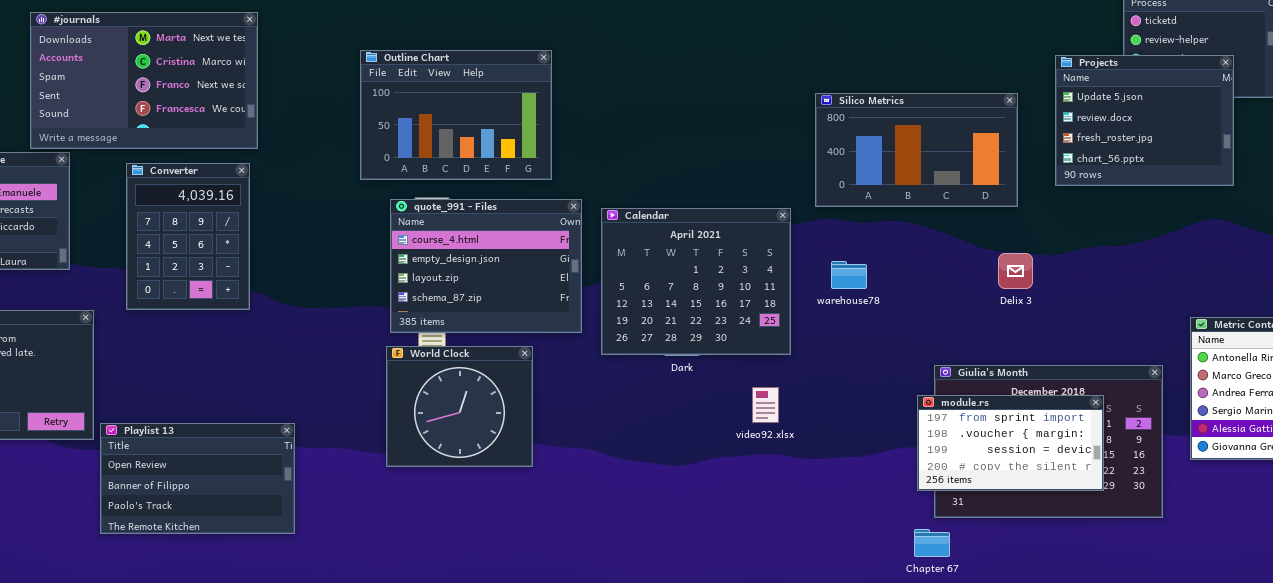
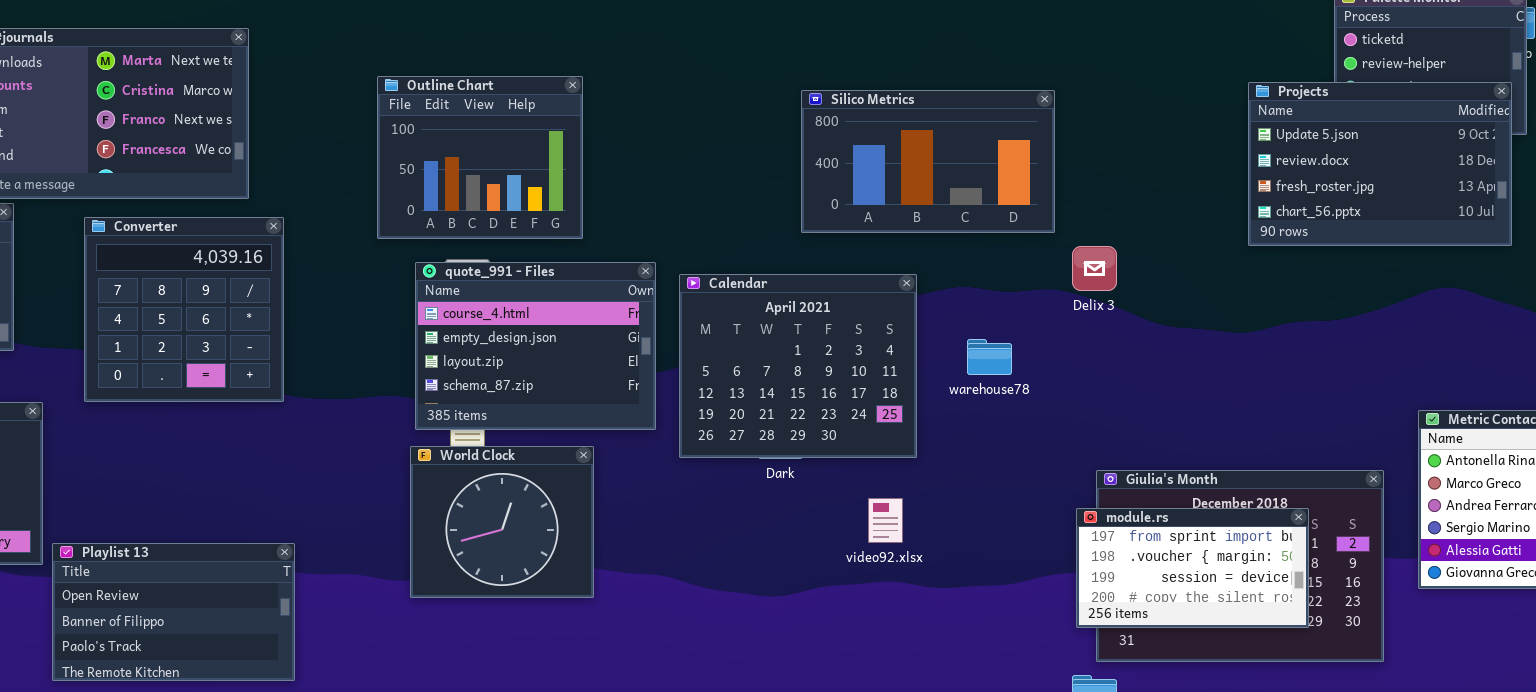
Outline Chart: [360,50,552,180] -> [377,76,583,239], resized
Projects: [1055,55,1234,186] -> [1248,82,1512,246], resized
Silico Metrics: [815,93,1018,207] -> [801,90,1055,233], moved
Converter: [126,163,250,310] -> [84,217,284,402], resized
Delix 3: [998,253,1033,289] -> [1072,246,1117,291], moved

